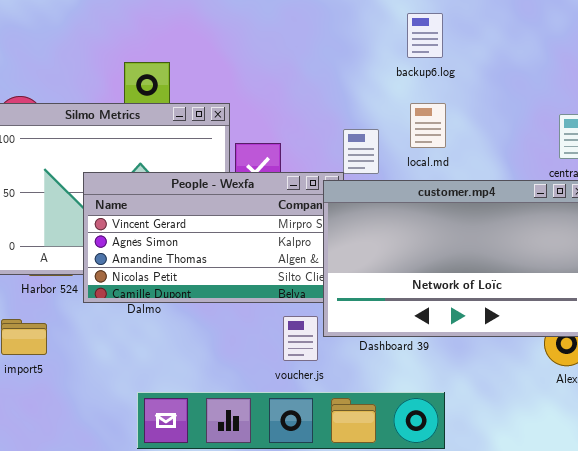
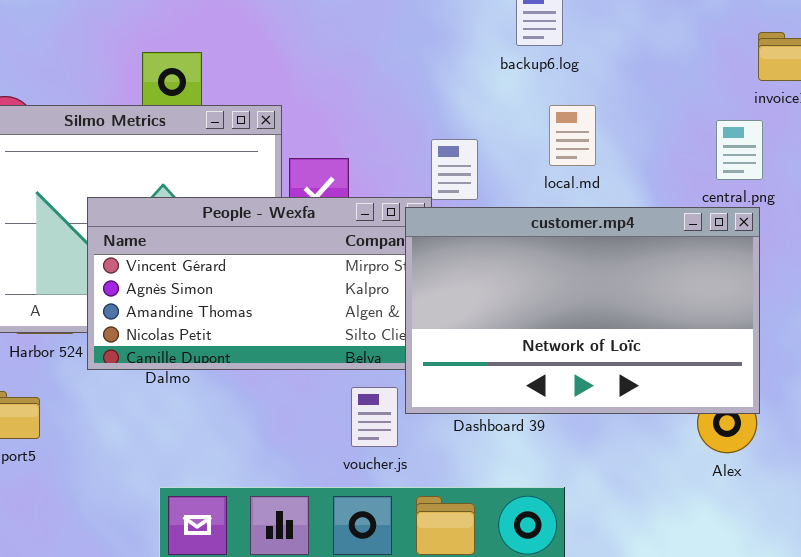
local.md: [410,103,446,148] -> [549,105,596,166], moved

